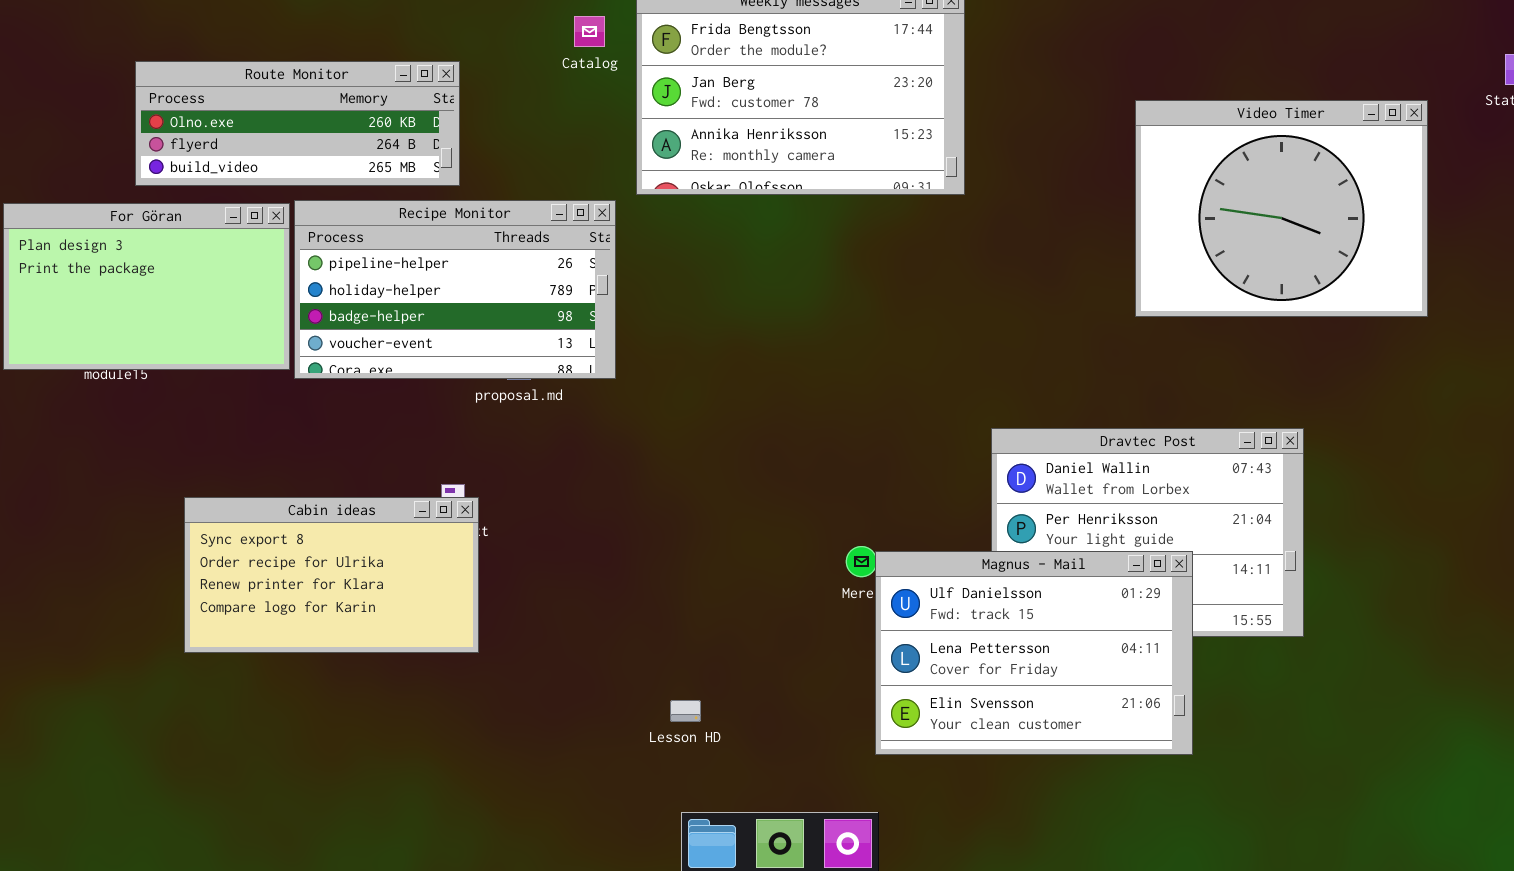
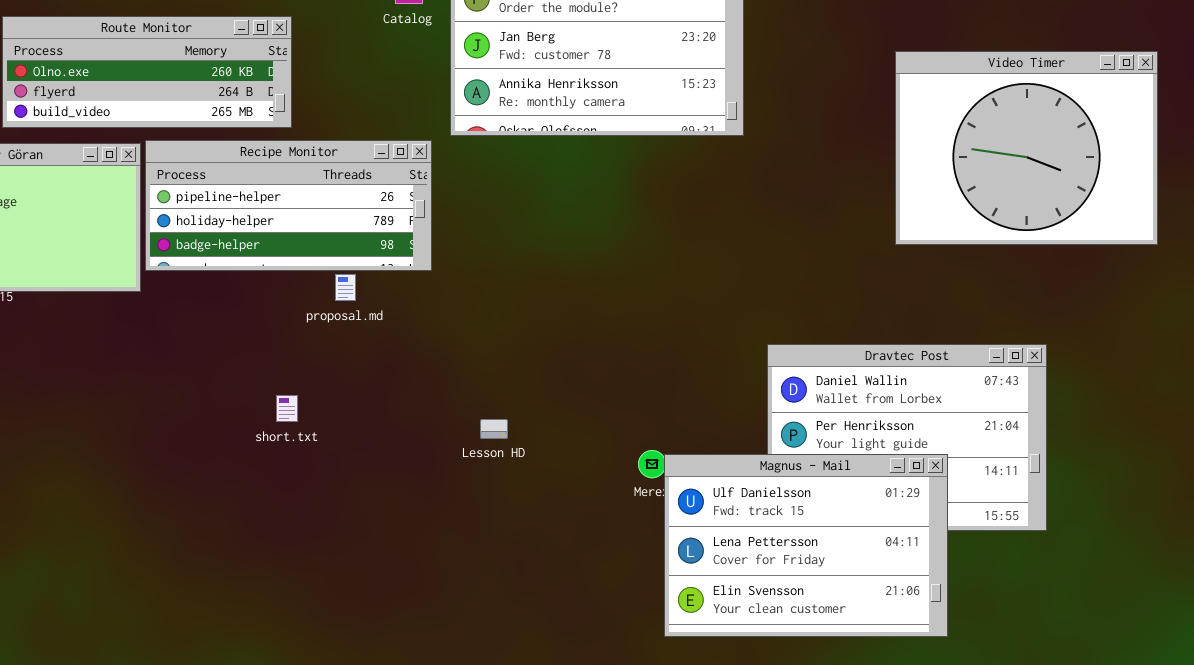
Recipe Monitor: [294,200,616,379] -> [145,140,432,271], resized
Cabin ideas: [184,497,479,653] -> none, closed
Lesson HD: [670,700,701,722] -> [480,419,508,439], moved

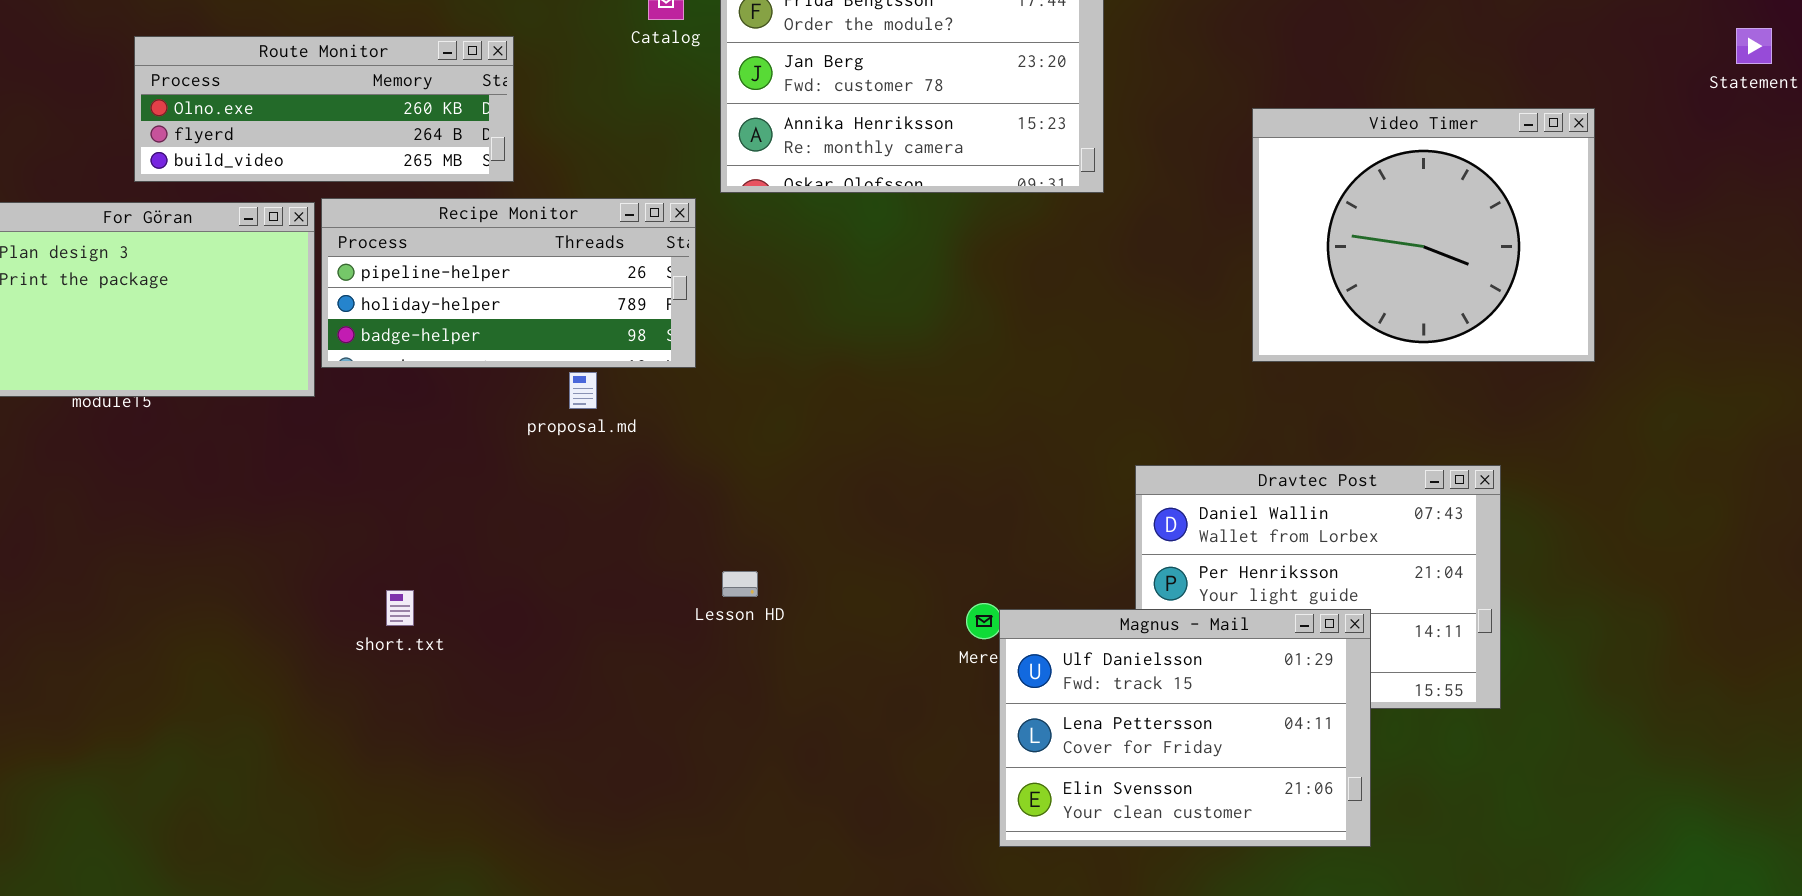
Video Timer: [895,51,1158,245] -> [1252,108,1595,362], moved
short.txt: [276,395,298,422] -> [386,590,414,626], moved
Lesson HD: [480,419,508,439] -> [722,571,758,597], moved

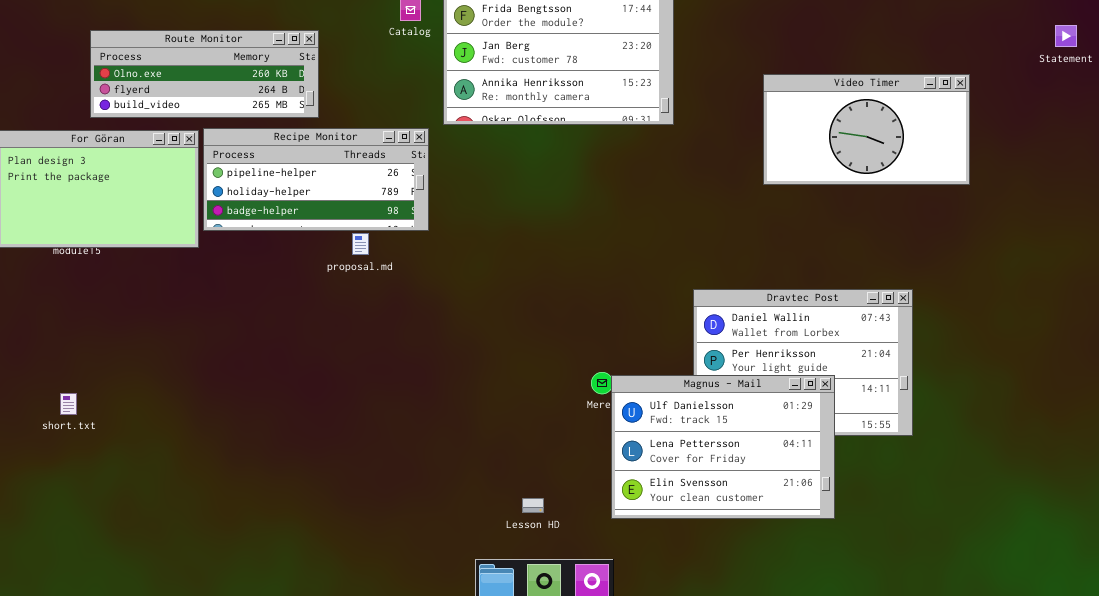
Video Timer: [1252,108,1595,362] -> [763,74,970,185], resized
Lesson HD: [722,571,758,597] -> [522,498,544,513], moved
short.txt: [386,590,414,626] -> [60,393,77,415], moved

